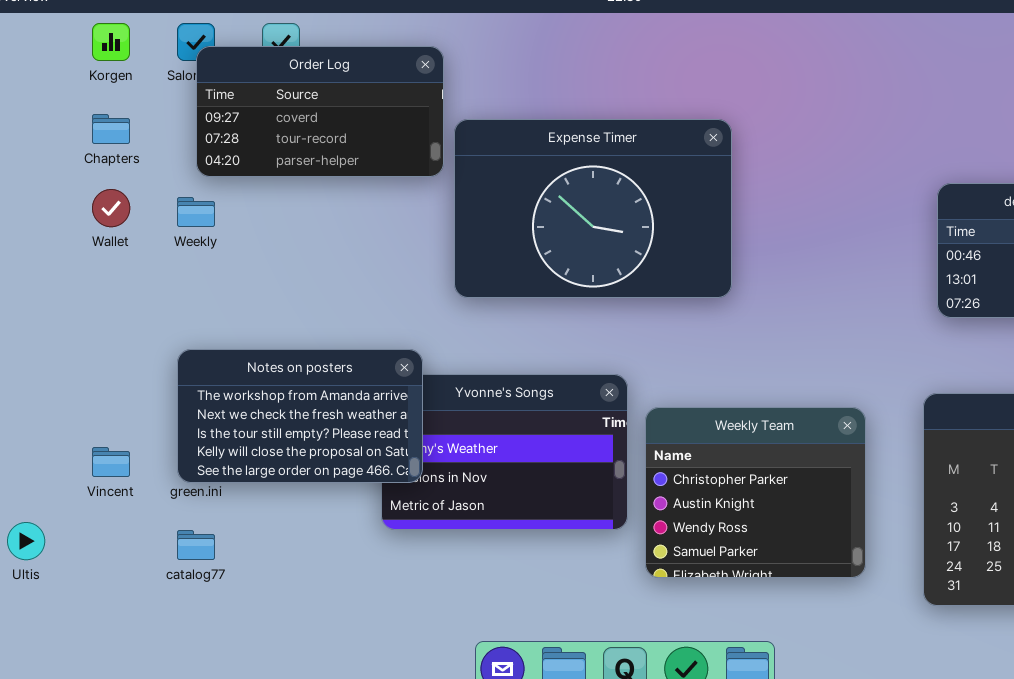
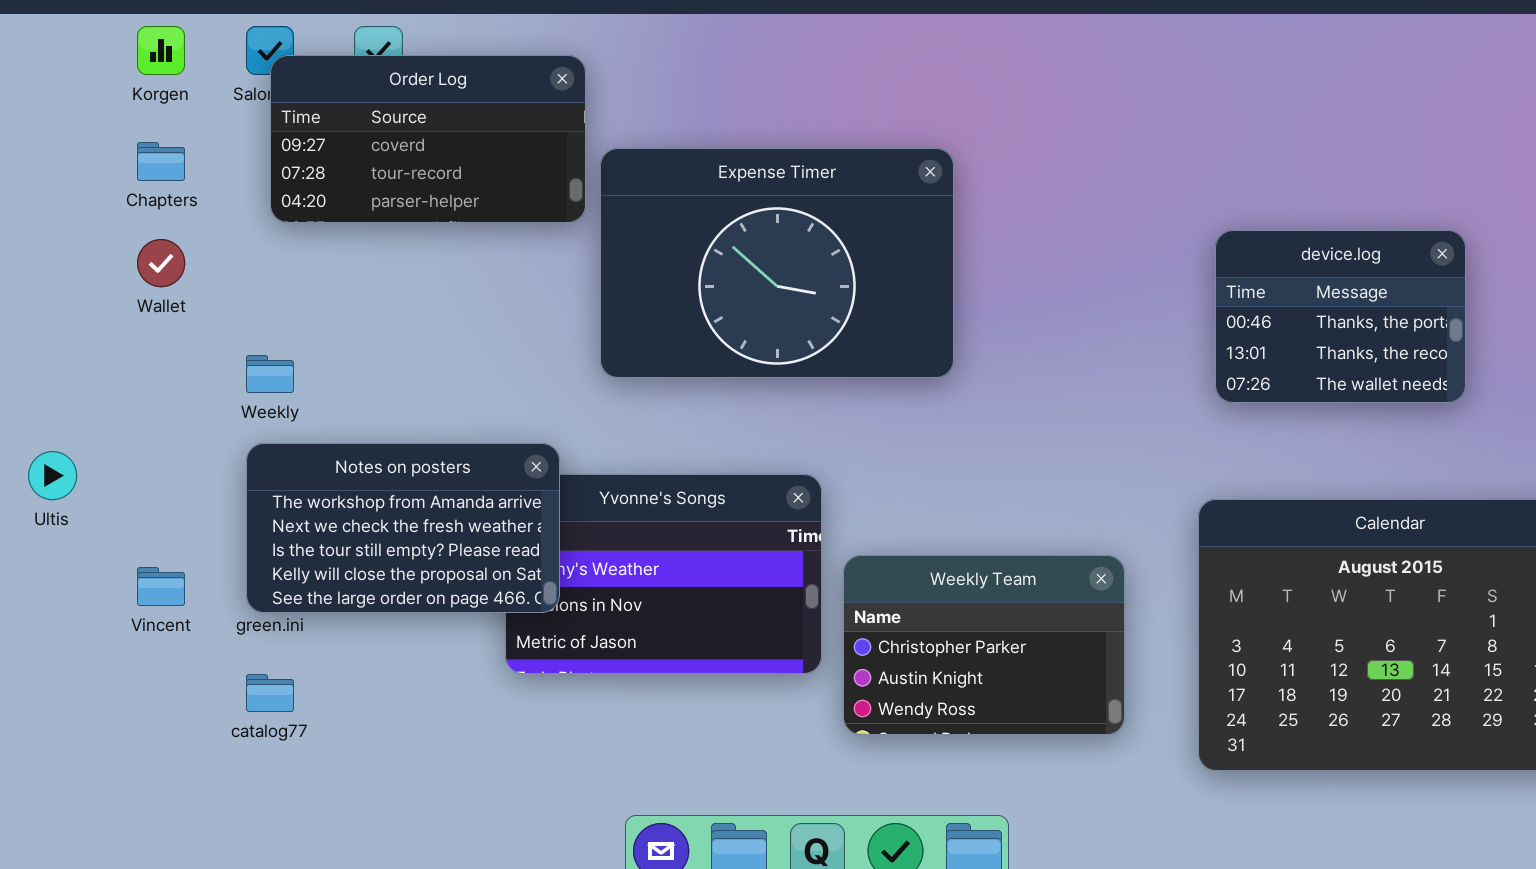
Weekly: [177,197,215,227] -> [246,355,294,393], moved
Weekly Team: [645,407,866,578] -> [843,555,1125,735], resized
Ultis: [7,522,45,560] -> [28,451,77,500], moved

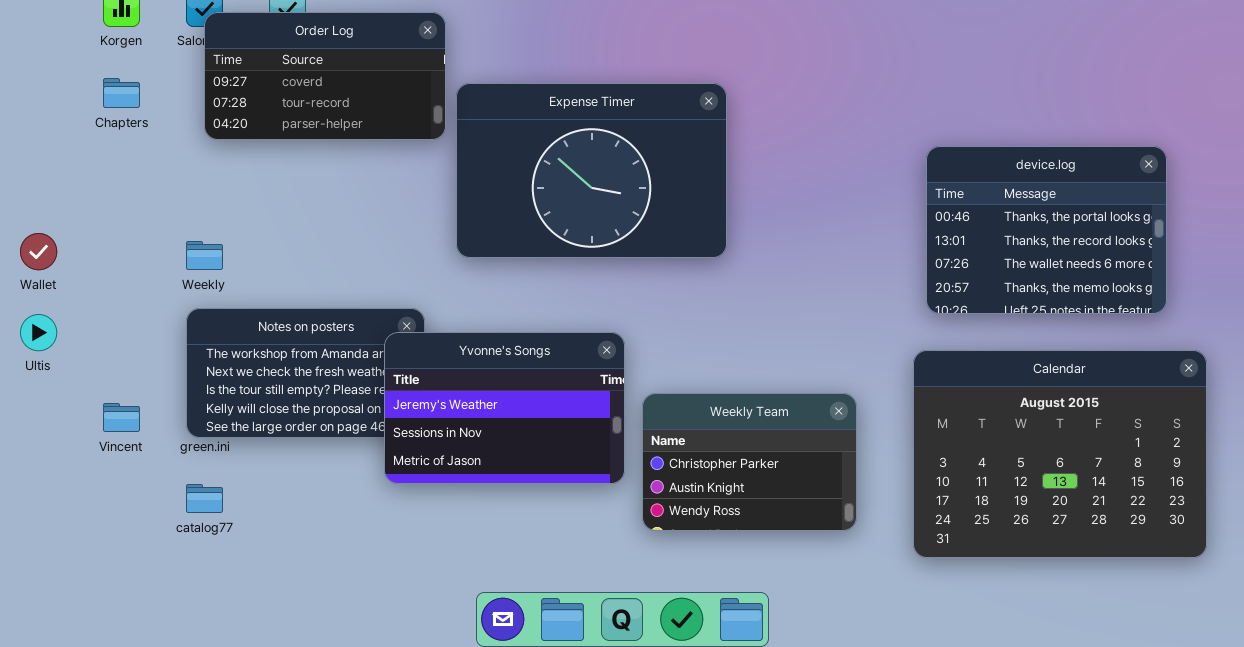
device.log: [1215,230,1466,403] -> [926,146,1167,314], resized
Wallet: [137,239,185,287] -> [20,233,57,270], moved
Yvonne's Songs: [505,474,822,674] -> [384,332,625,484], raised

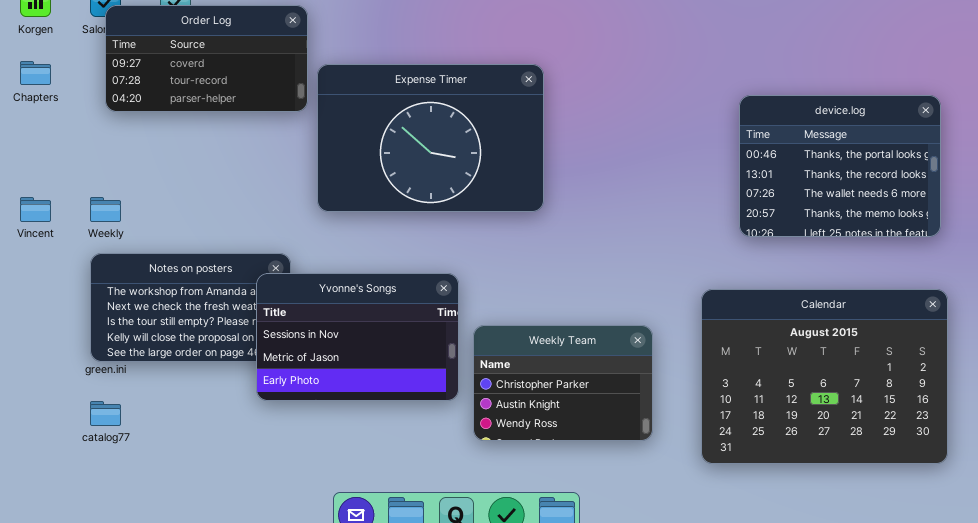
device.log: [926,146,1167,314] -> [739,95,941,237], moved
Yvonne's Songs: [384,332,625,484] -> [256,273,459,401], scrolled down 1 row
Vincent: [103,403,140,432] -> [20,197,51,222], moved

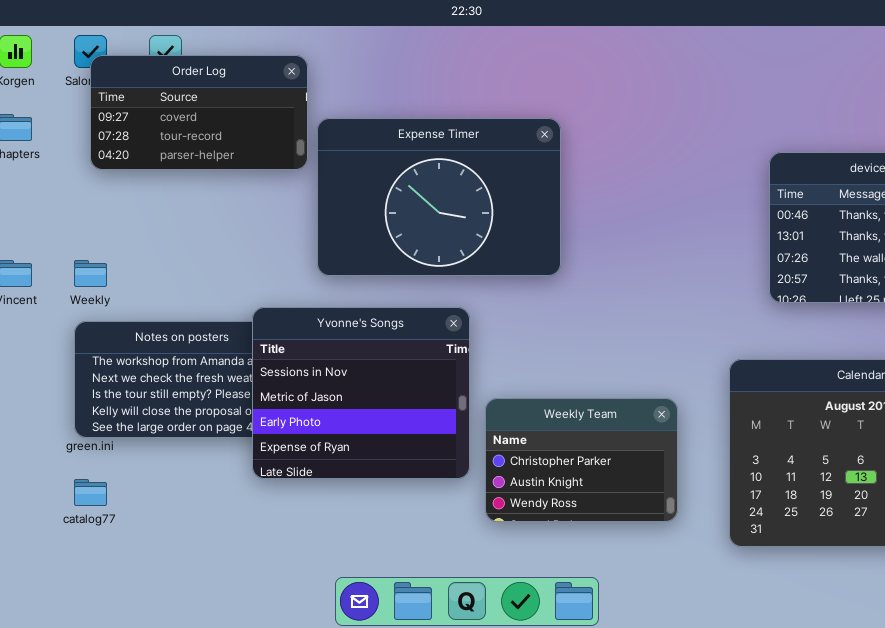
Yvonne's Songs: [256,273,459,401] -> [252,307,470,479], resized

